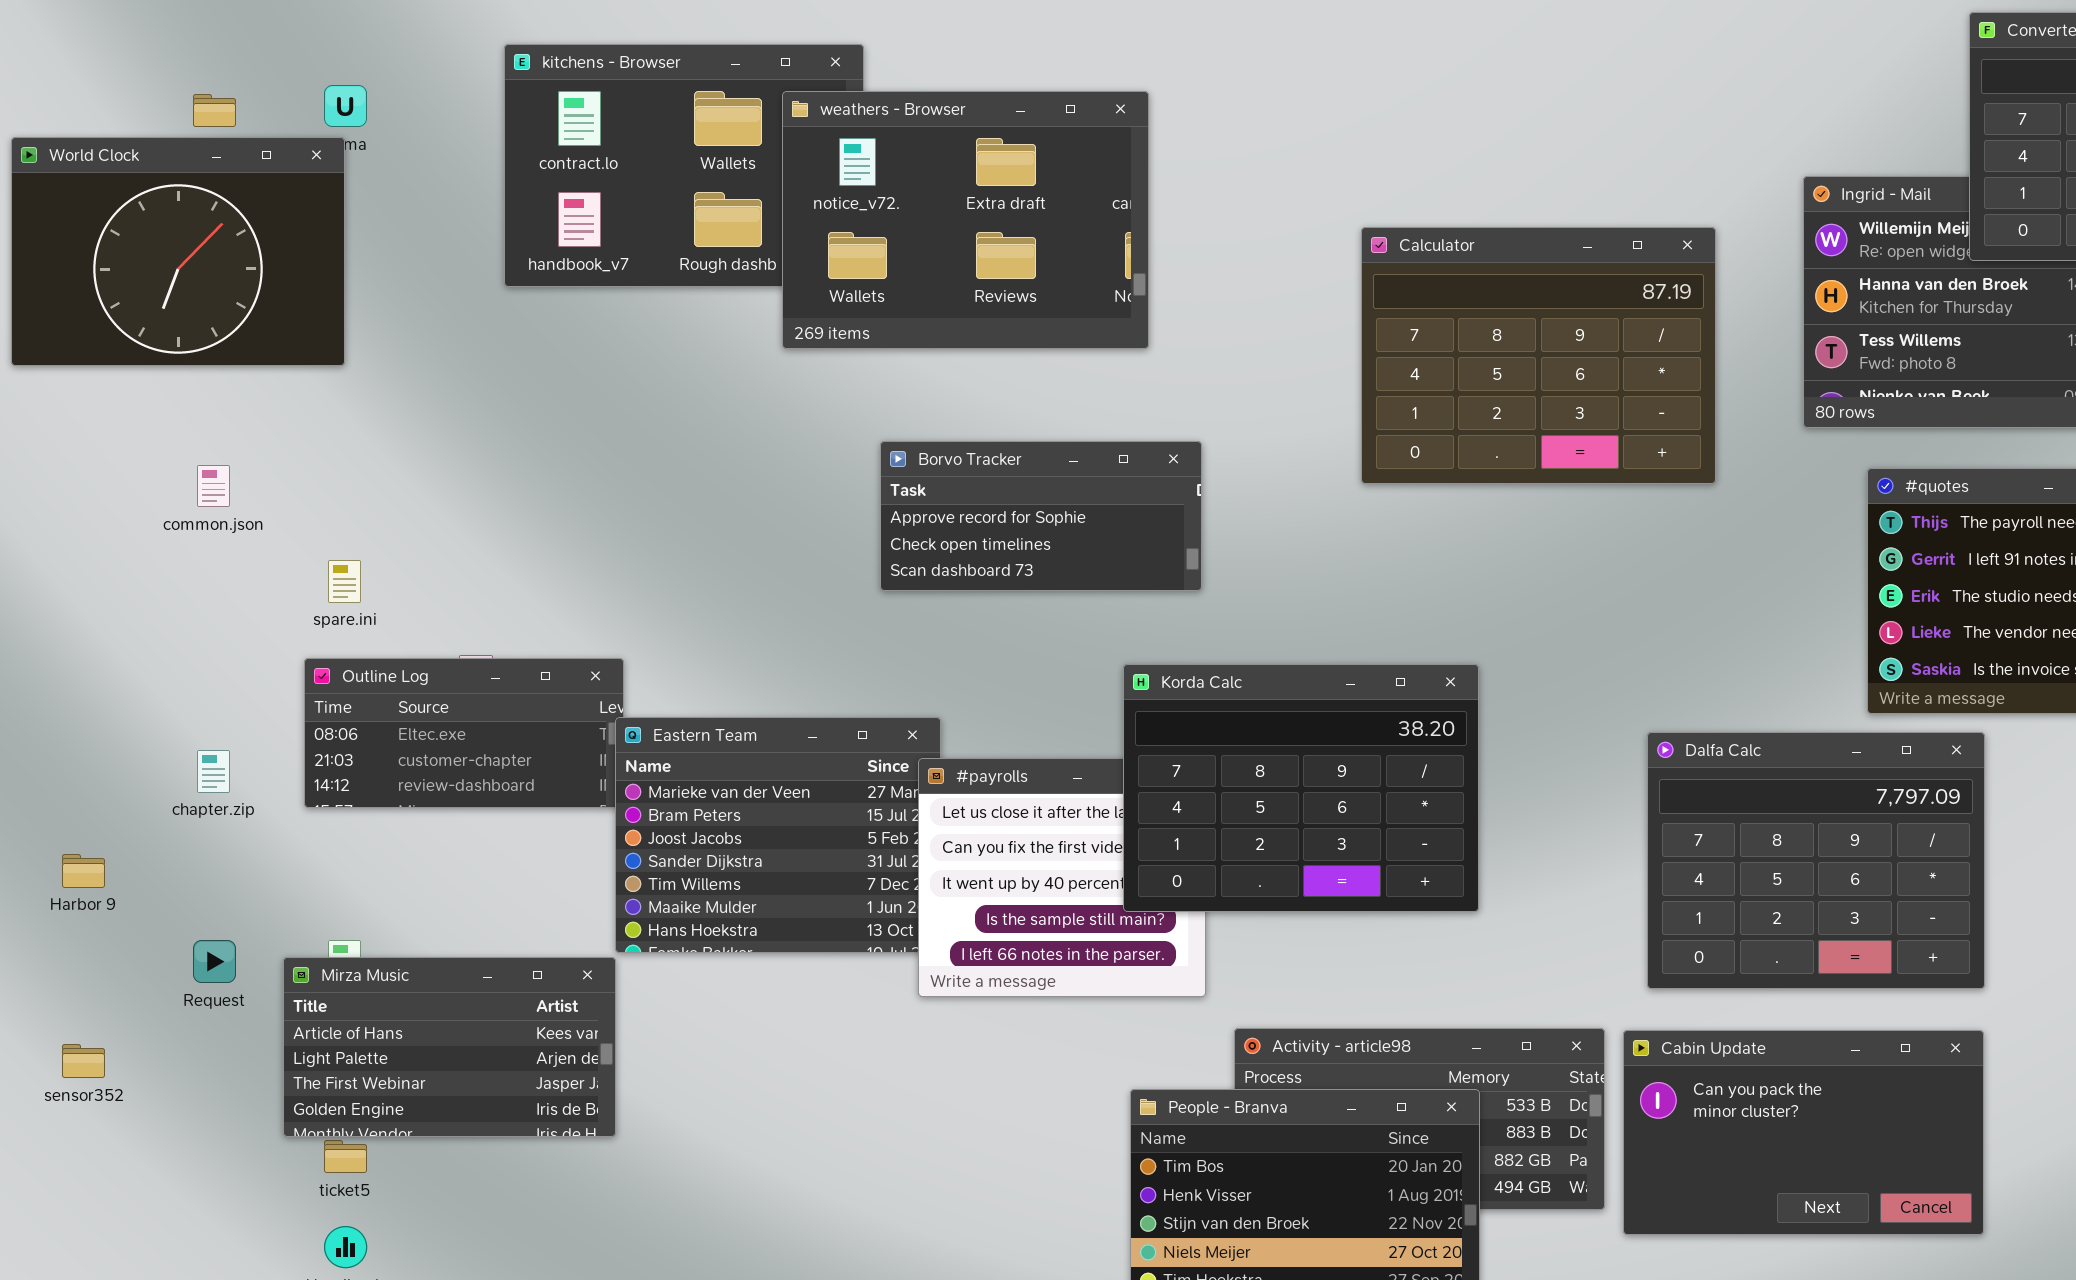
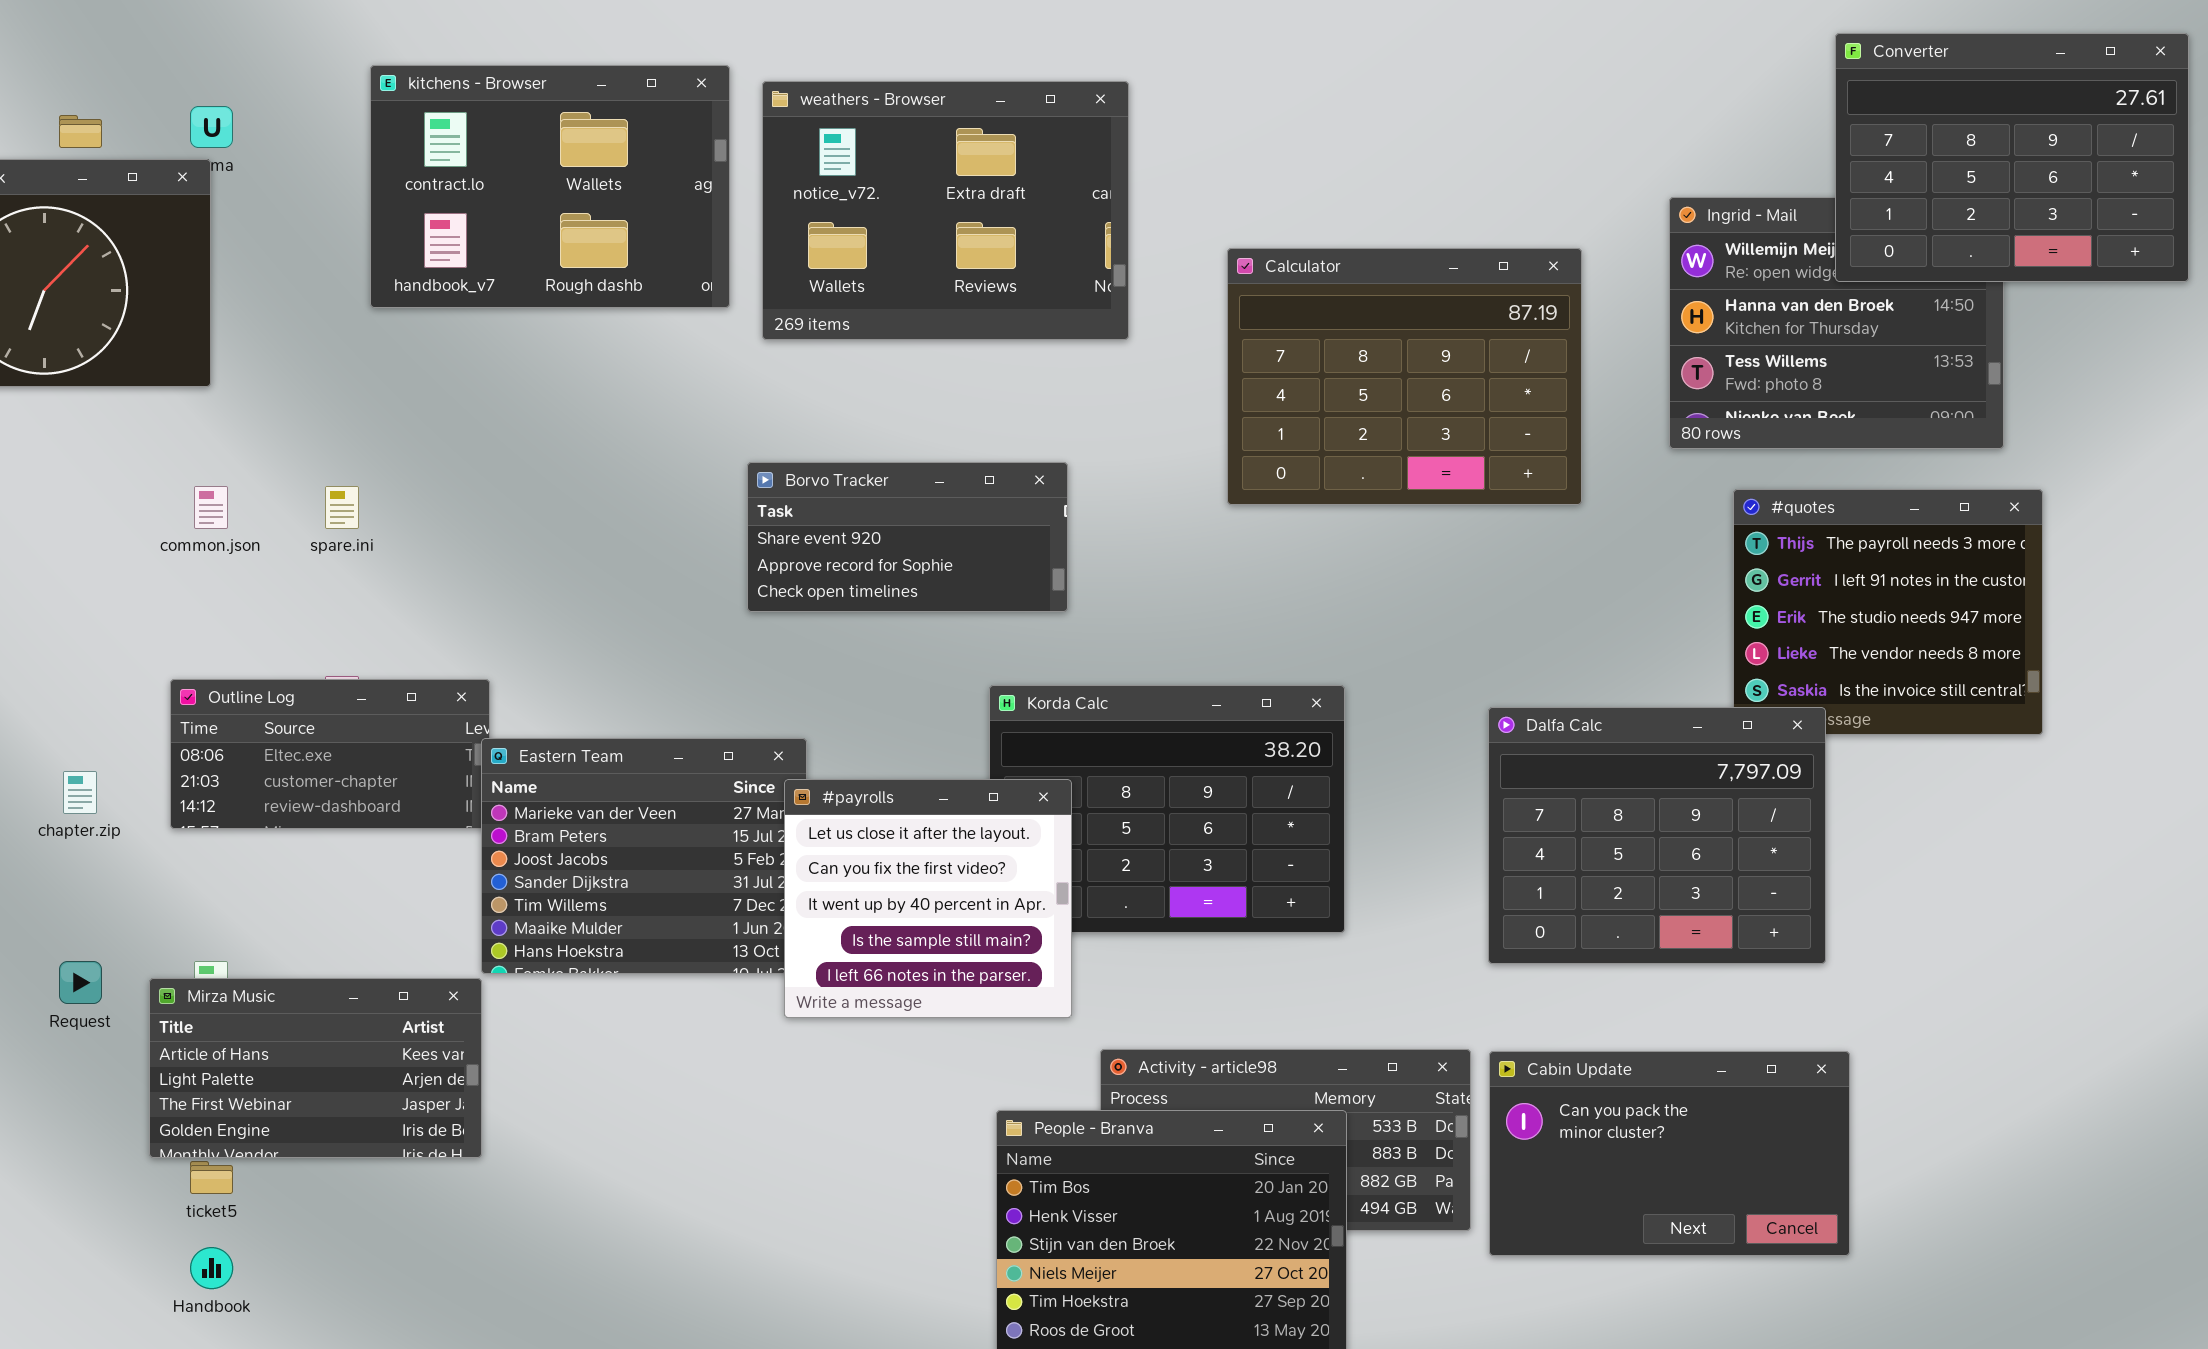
weathers - Browser: [782,91,1149,349] -> [762,81,1129,340], moved
Borvo Tracker: [880,441,1202,591] -> [747,462,1068,612], scrolled up 1 row
common.json: [197,465,230,507] -> [194,486,228,529], moved
spare.ini: [328,560,361,603] -> [325,486,359,529], moved
Dalfa Calc: [1647,732,1985,989] -> [1488,707,1826,964], moved
#payrolls: [918,758,1206,997] -> [784,779,1072,1018], raised

